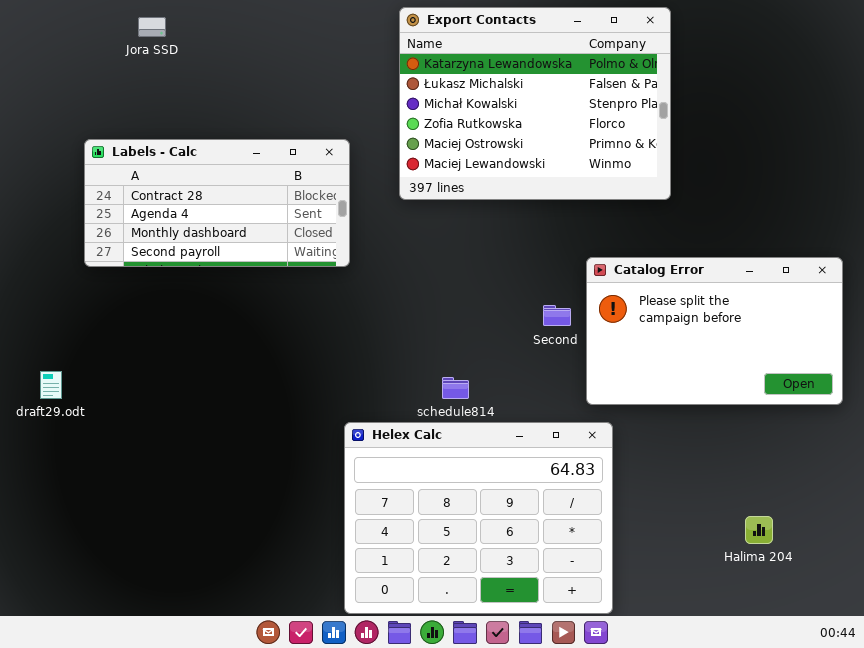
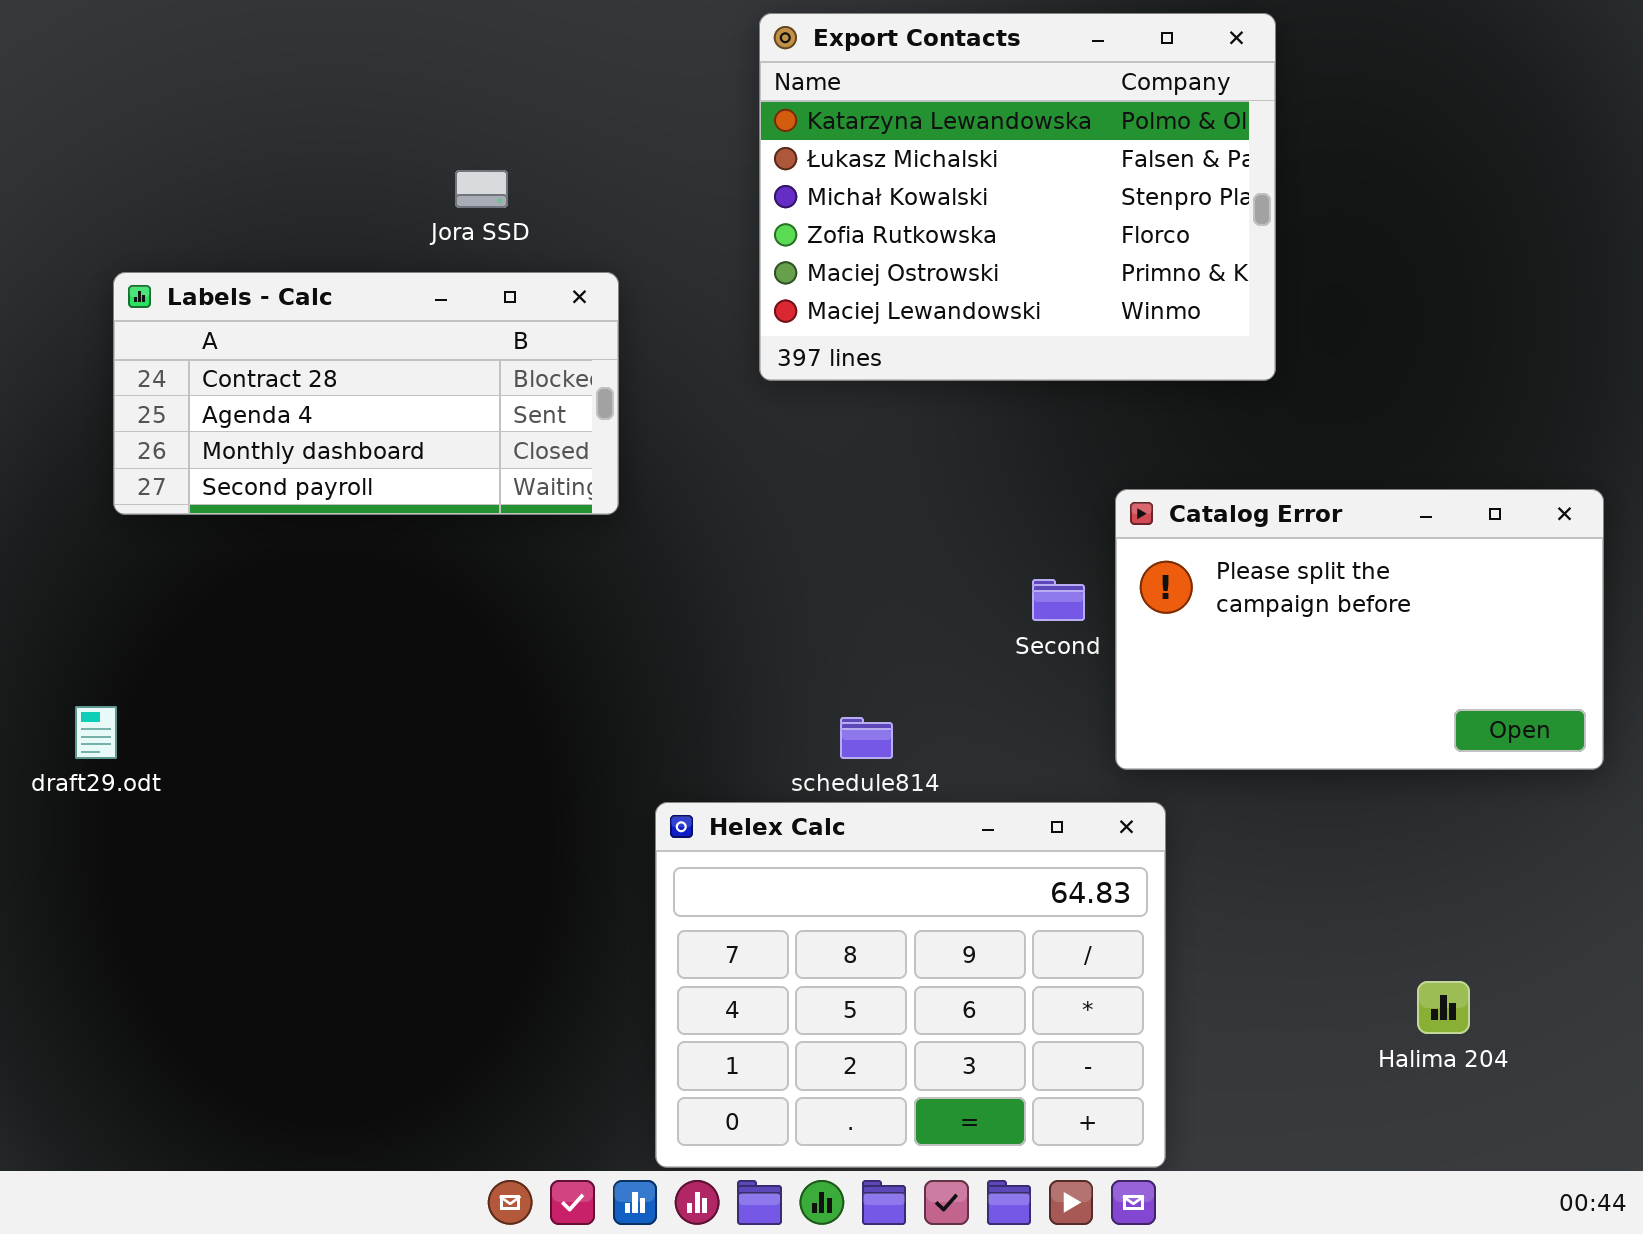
Jora SSD: [138,17,166,37] -> [455,170,508,208], moved
Labels - Calc: [84,139,350,267] -> [113,272,619,515], moved

